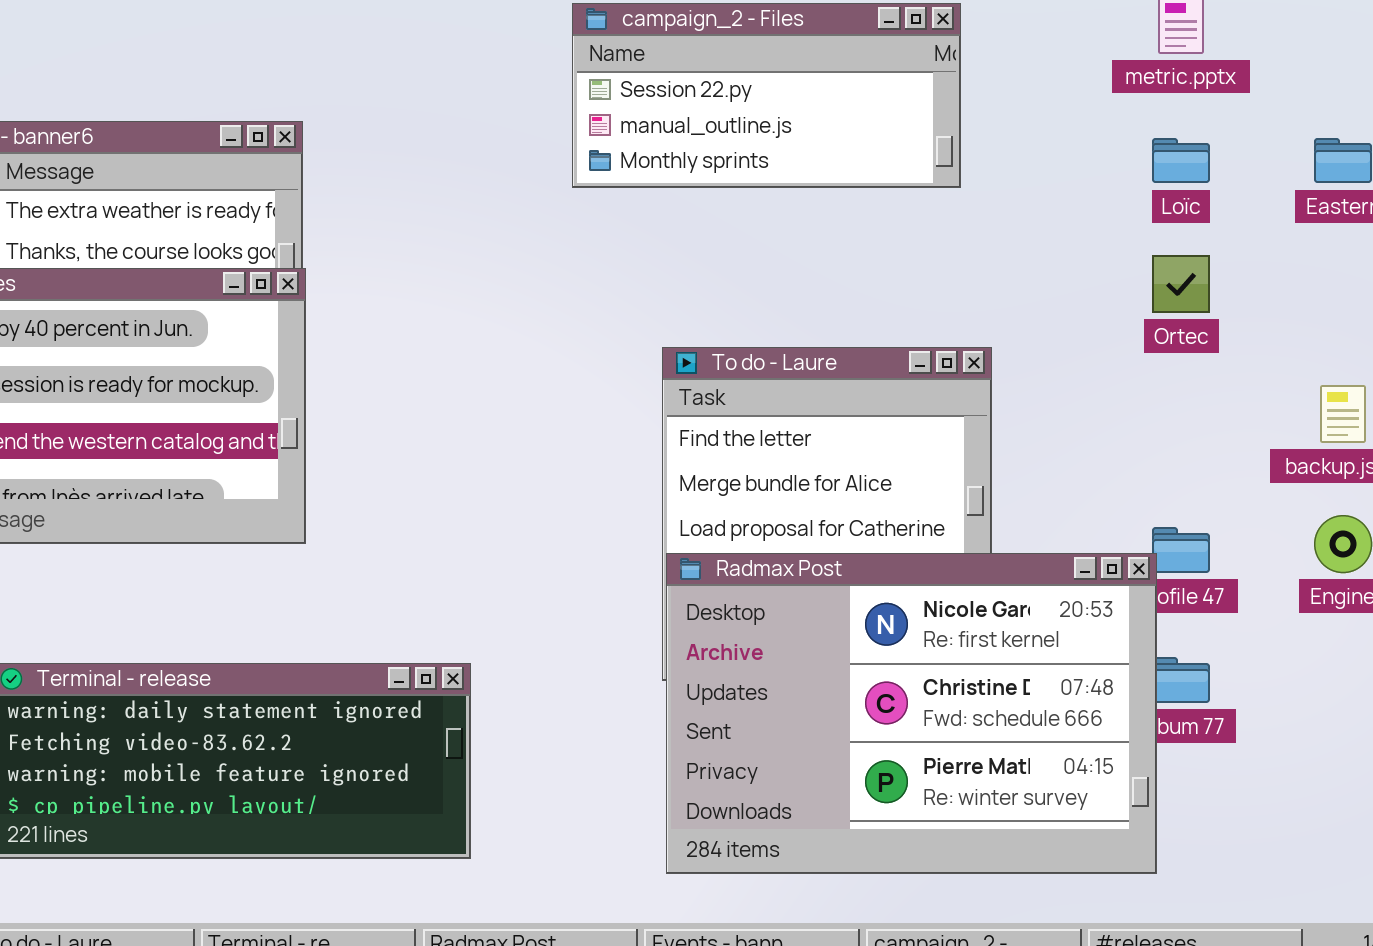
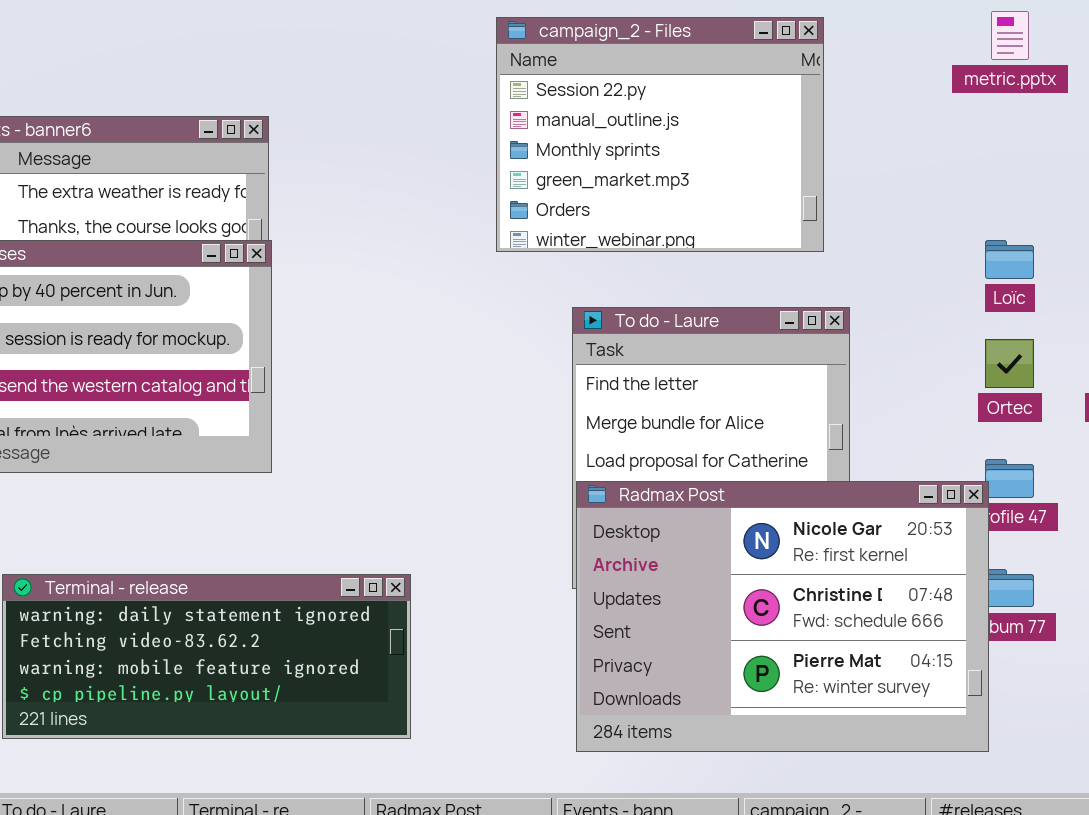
campaign_2 - Files: [572,3,961,188] -> [496,17,824,252], resized
Loïc: [1152,138,1210,183] -> [985,240,1034,279], moved
Ortec: [1152,255,1210,313] -> [985,339,1034,388], moved

